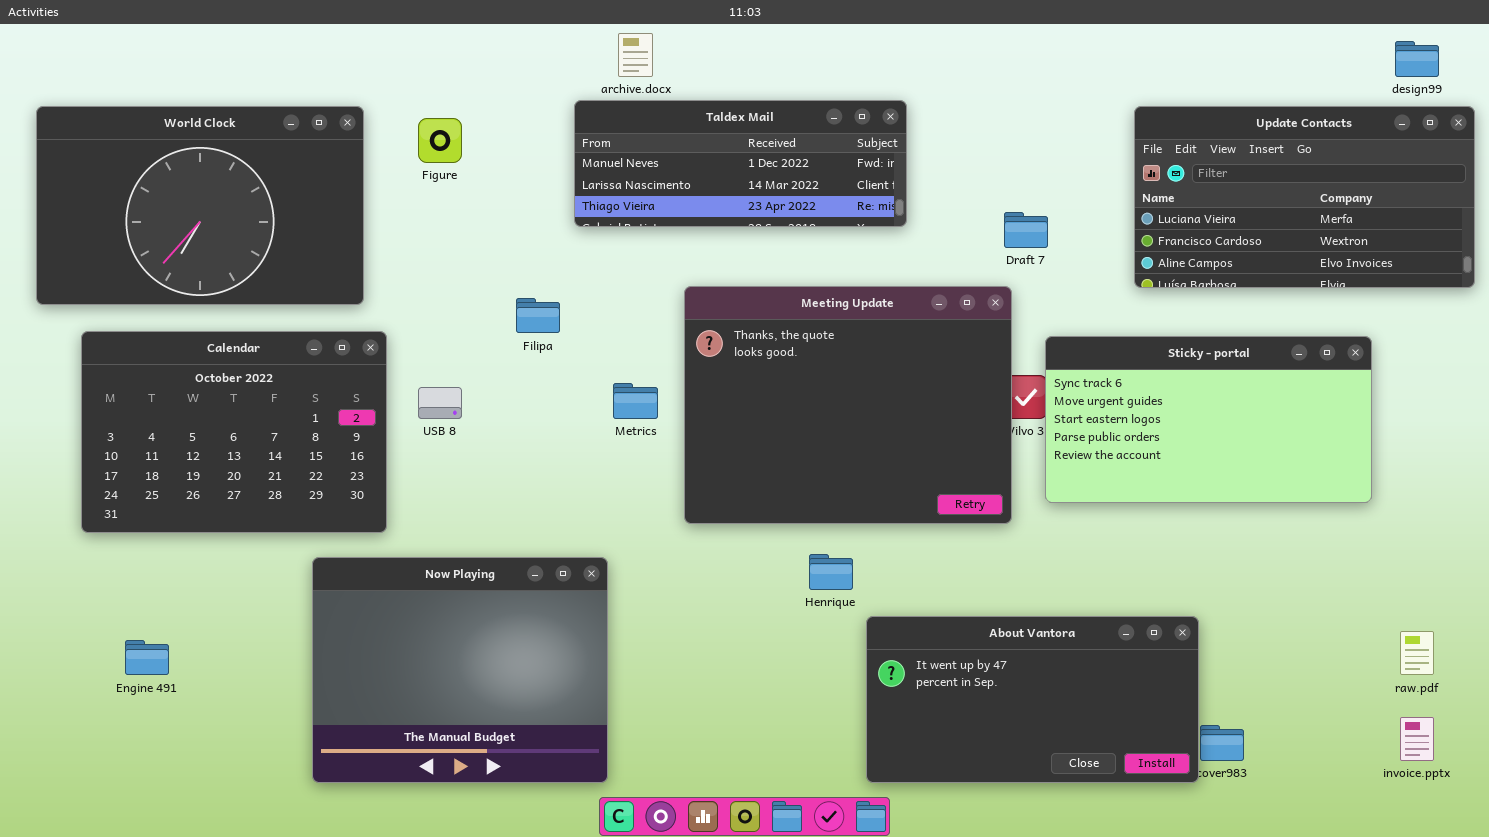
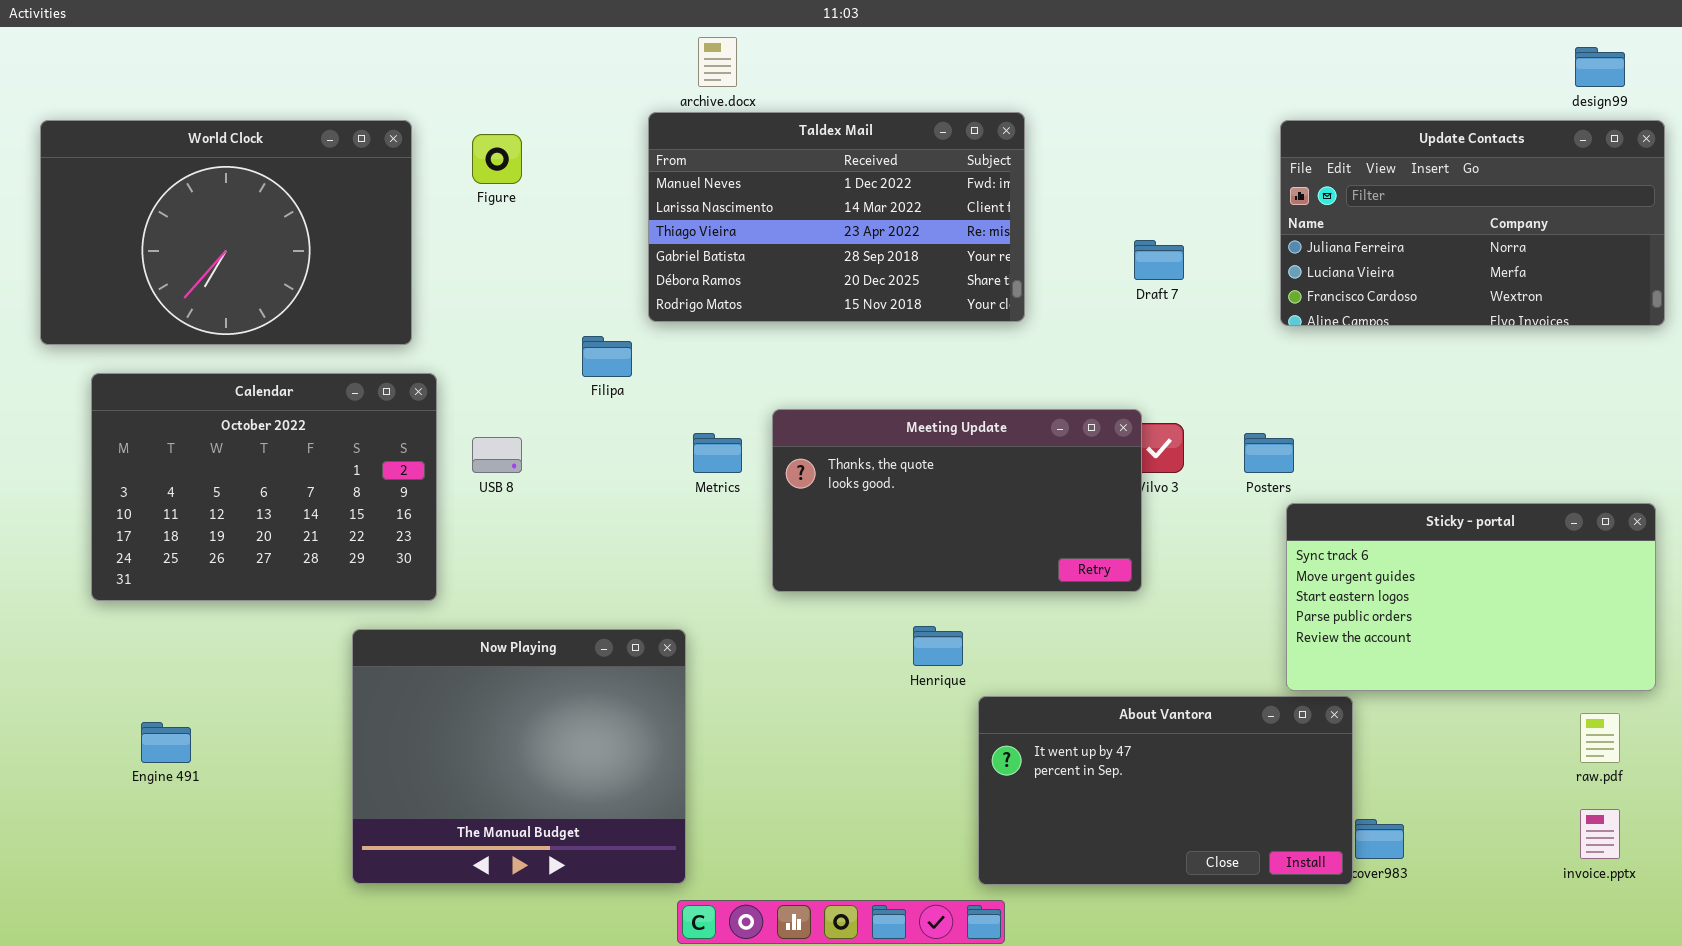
Taldex Mail: [574,100,907,227] -> [648,112,1025,322], resized
Update Contacts: [1134,106,1475,288] -> [1280,120,1665,326], scrolled up 1 row
Meeting Update: [684,286,1012,524] -> [772,409,1142,592], resized
Sticky - portal: [1045,336,1372,503] -> [1286,503,1656,691], moved

